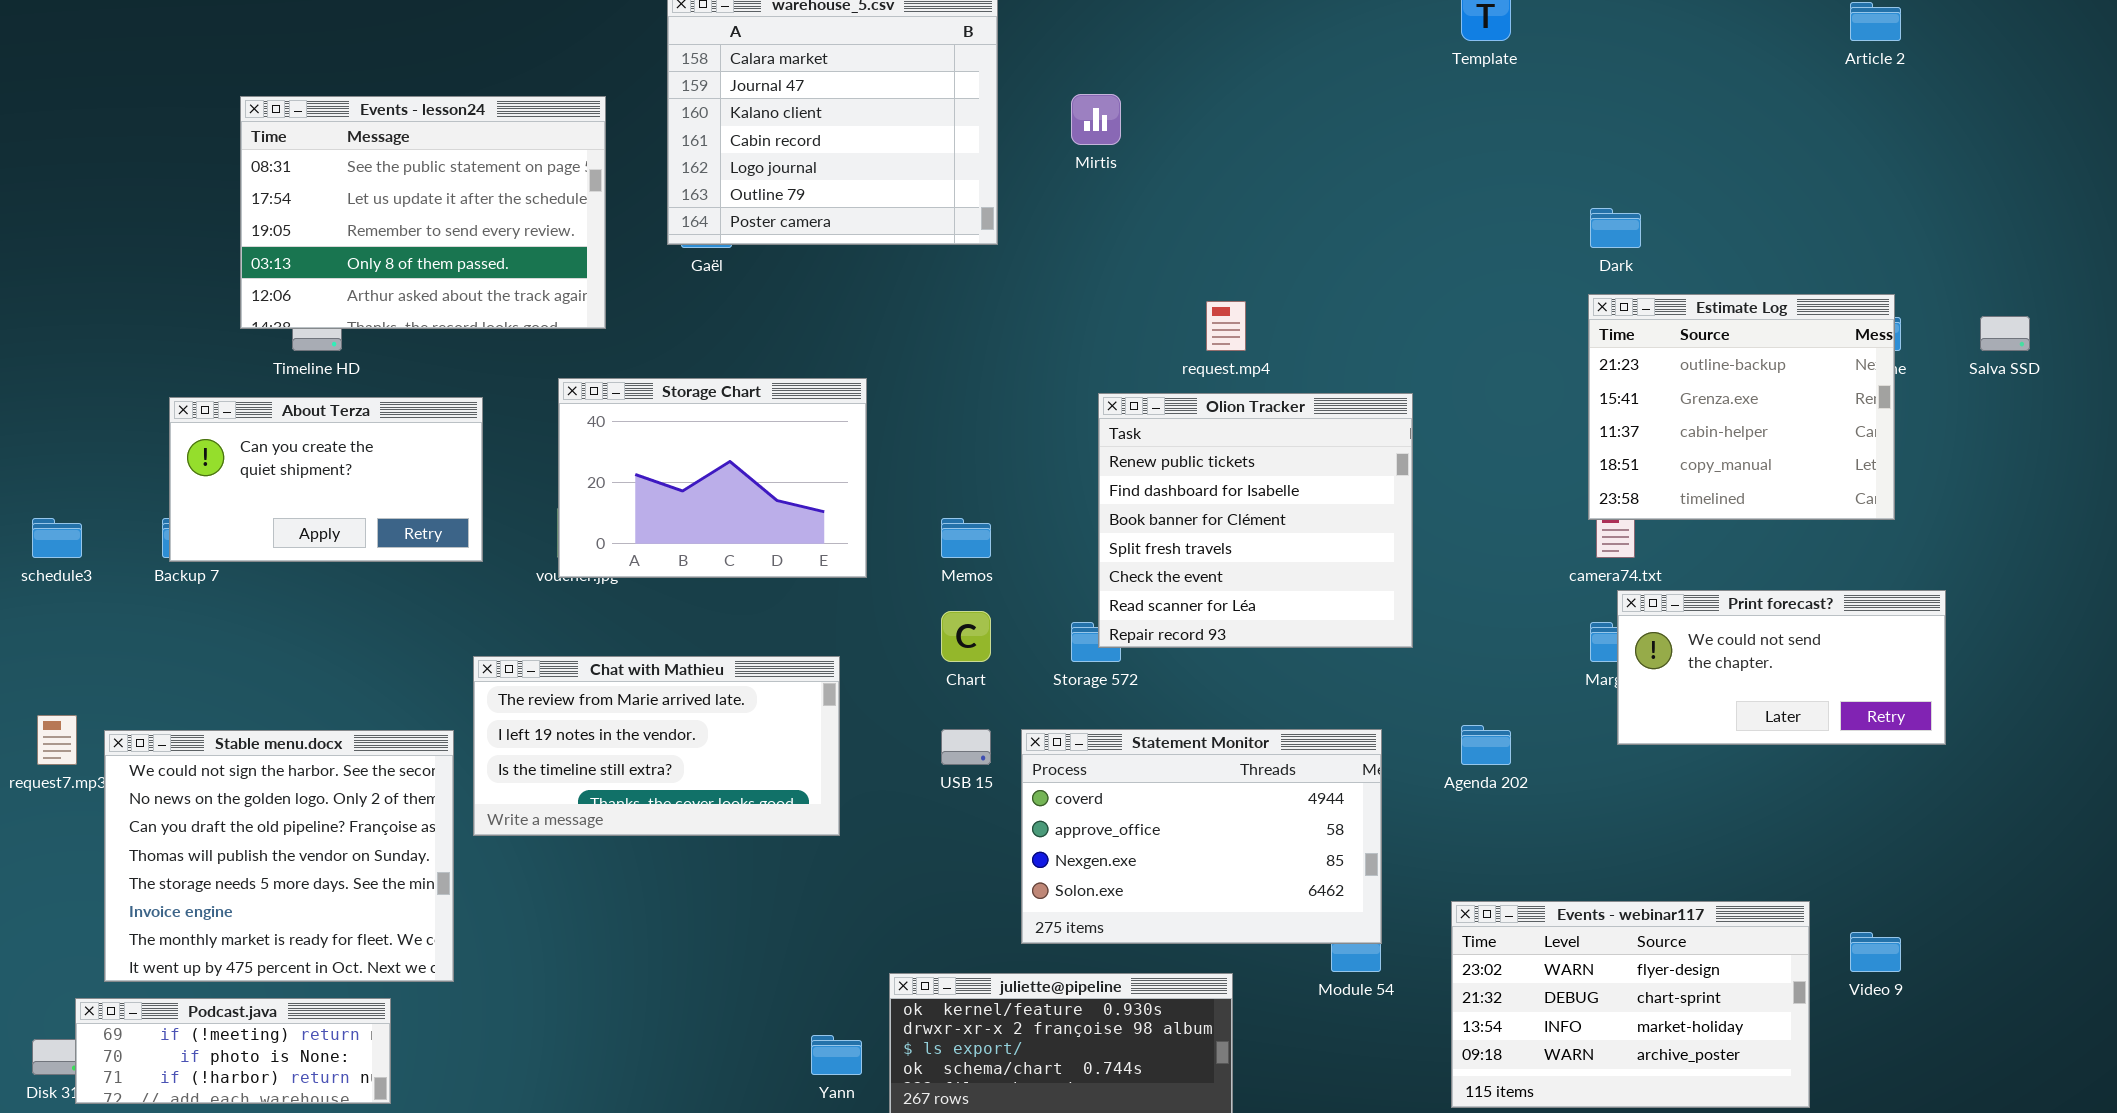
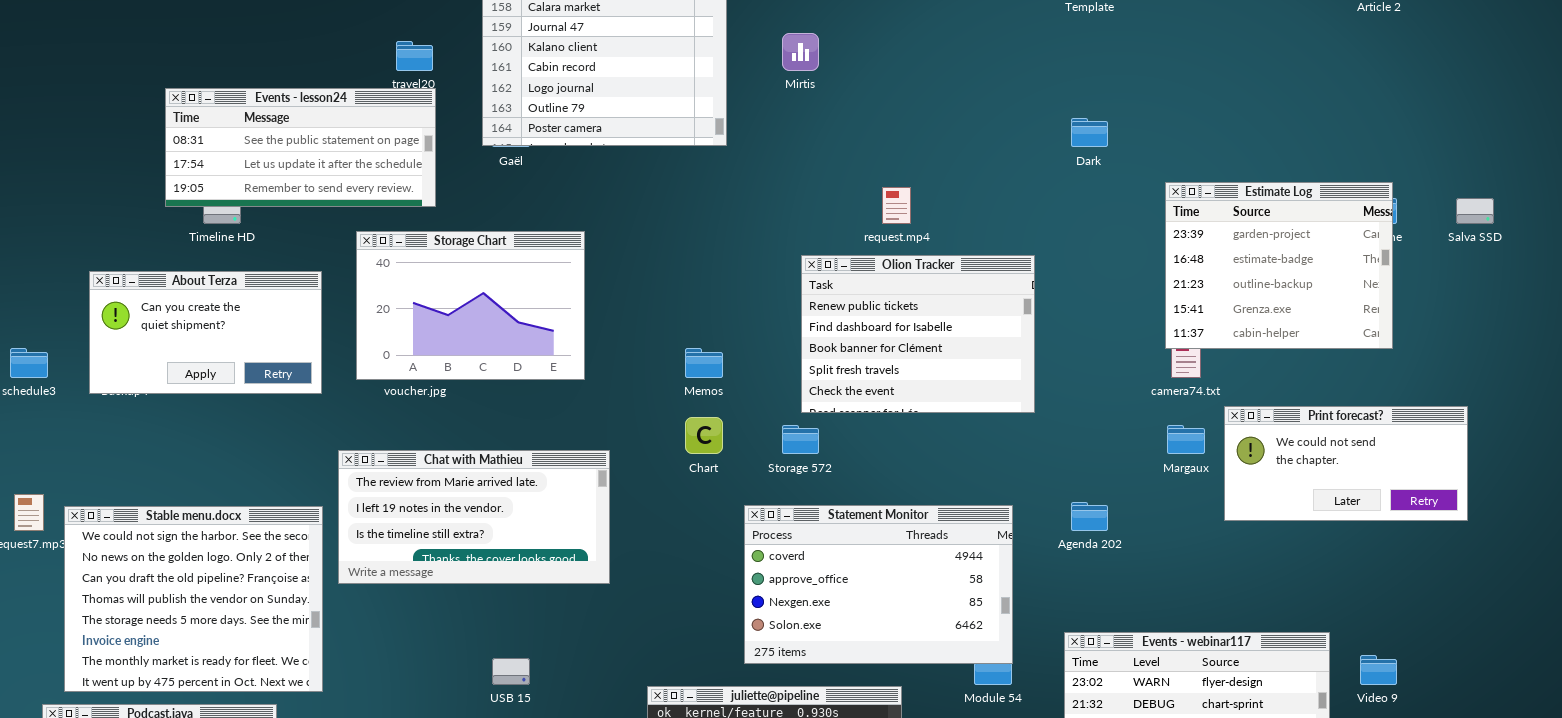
Events - lesson24: [240,96,606,329] -> [165,88,436,207], resized
Dark: [1590,208,1641,248] -> [1071,118,1108,147], moved
Estimate Log: [1588,294,1895,520] -> [1165,182,1393,349], scrolled up 2 rows
Storage Chart: [558,378,867,578] -> [356,231,585,380], moved
Olion Tracker: [1098,393,1413,648] -> [801,255,1035,413], resized
About Terza: [169,397,483,562] -> [89,271,322,394], moved
Print forecast?: [1617,590,1946,745] -> [1224,406,1468,521], moved
USB 15: [941,729,991,765] -> [492,658,530,685], moved

